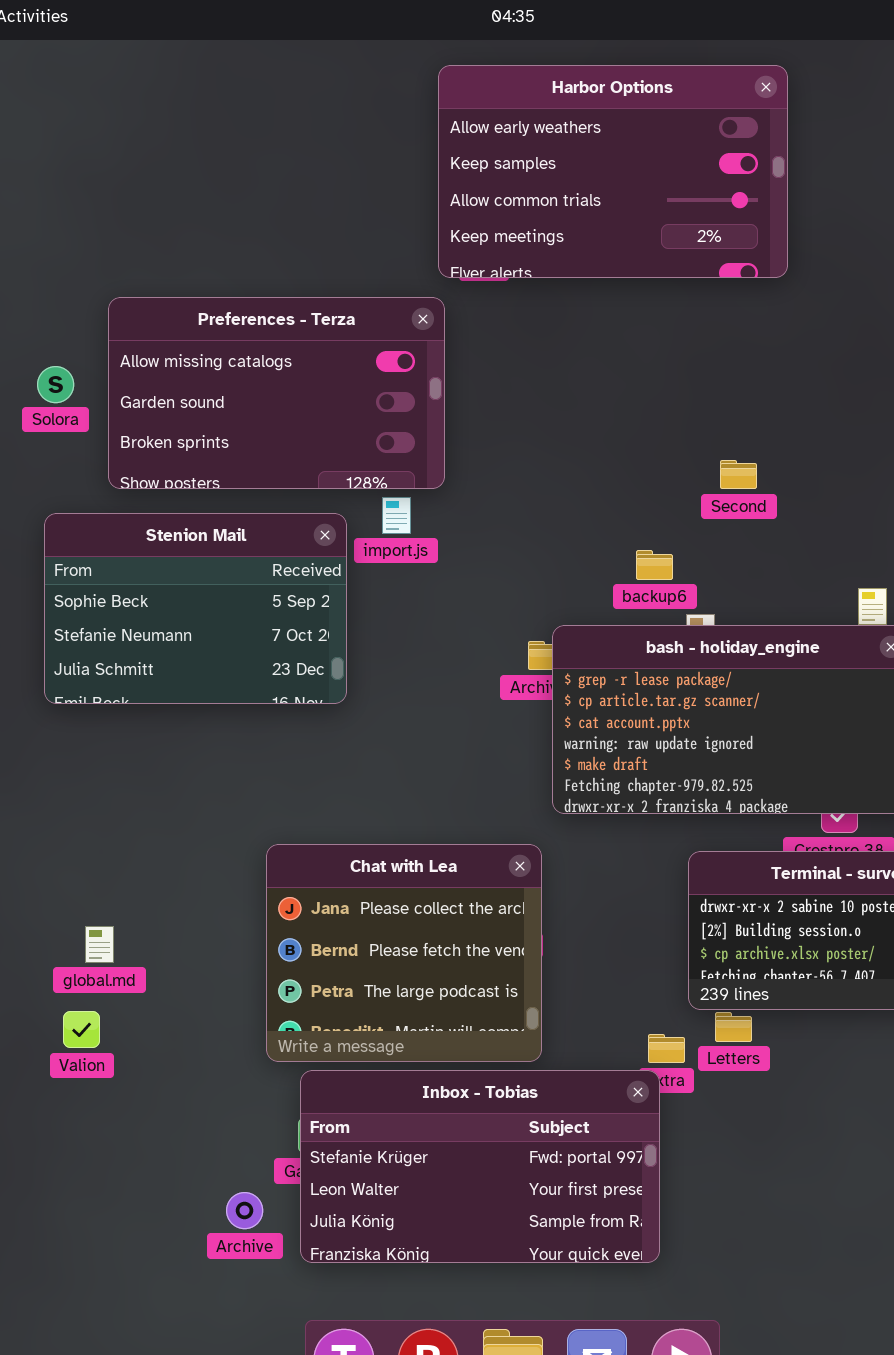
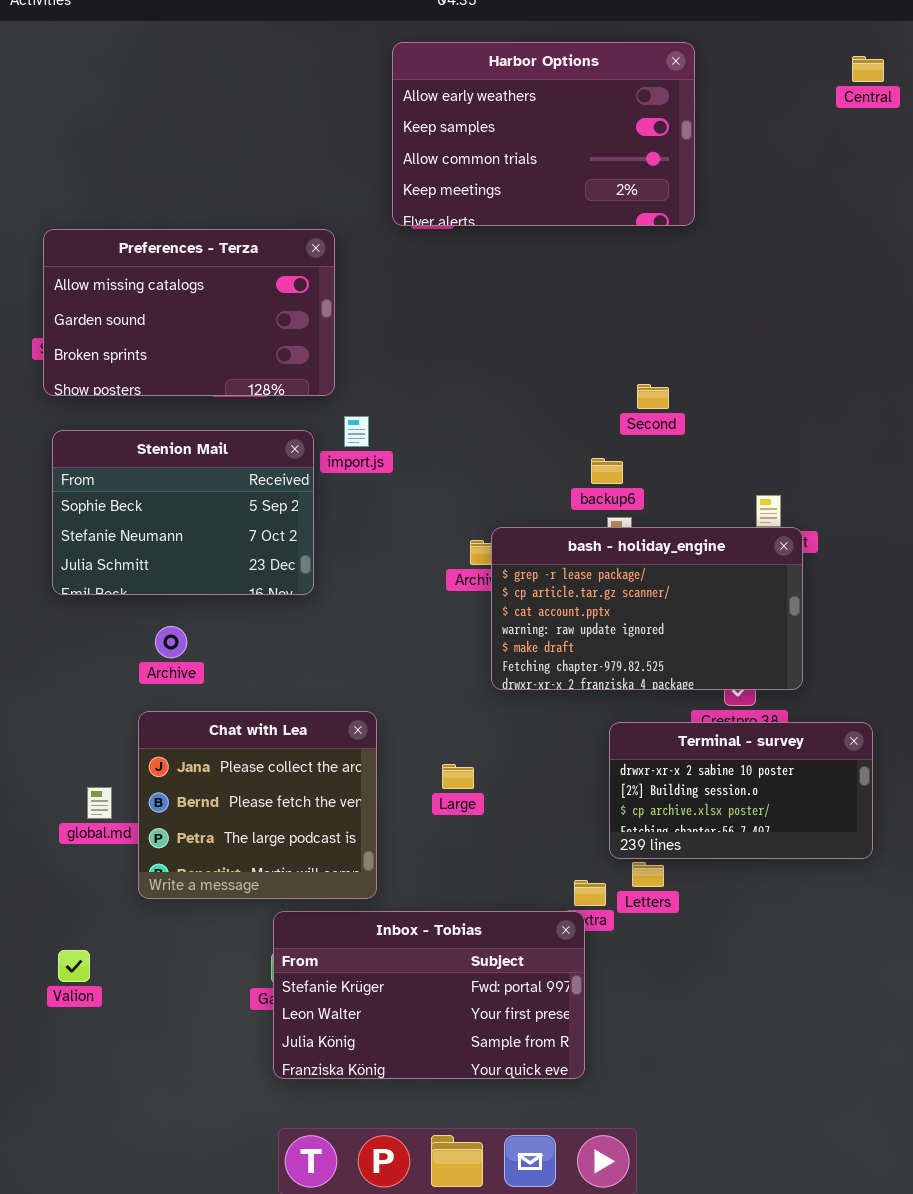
Preferences - Terza: [108,297,445,489] -> [43,229,335,396], moved
backup6: [636,550,673,580] -> [591,458,623,484], moved
Chat with Lea: [266,844,542,1062] -> [138,711,377,899], moved
Valion: [63,1011,100,1048] -> [58,950,90,982], moved
Archive: [226,1192,263,1229] -> [155,626,187,658], moved

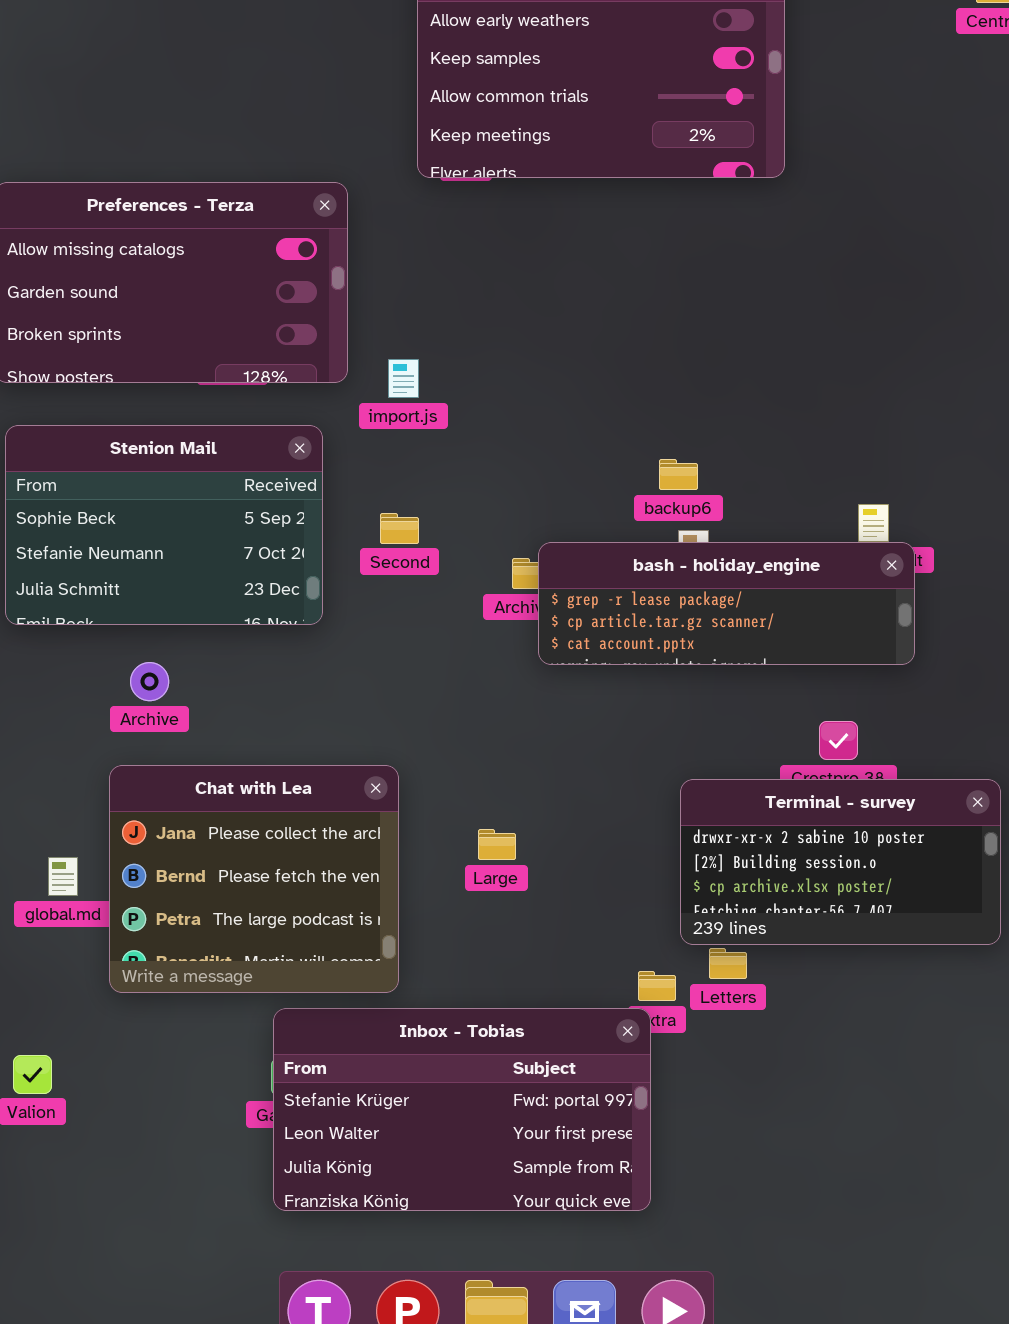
Second: [637,384,669,409] -> [380,513,419,544], moved
import.js: [344,416,369,447] -> [388,359,419,398], moved
bash - holiday_engine: [491,527,803,690] -> [538,542,915,665], resized

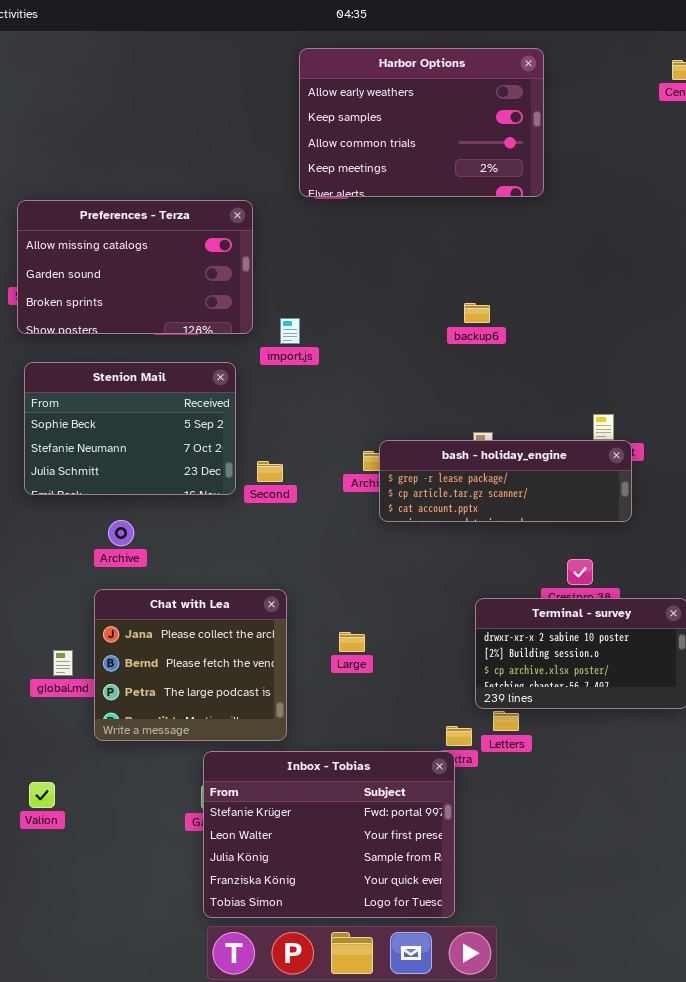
backup6: [659,459,698,490] -> [464,303,490,323], moved
Second: [380,513,419,544] -> [257,461,283,482], moved
Inbox - Tobias: [273,1008,651,1211] -> [203,751,455,918], resized

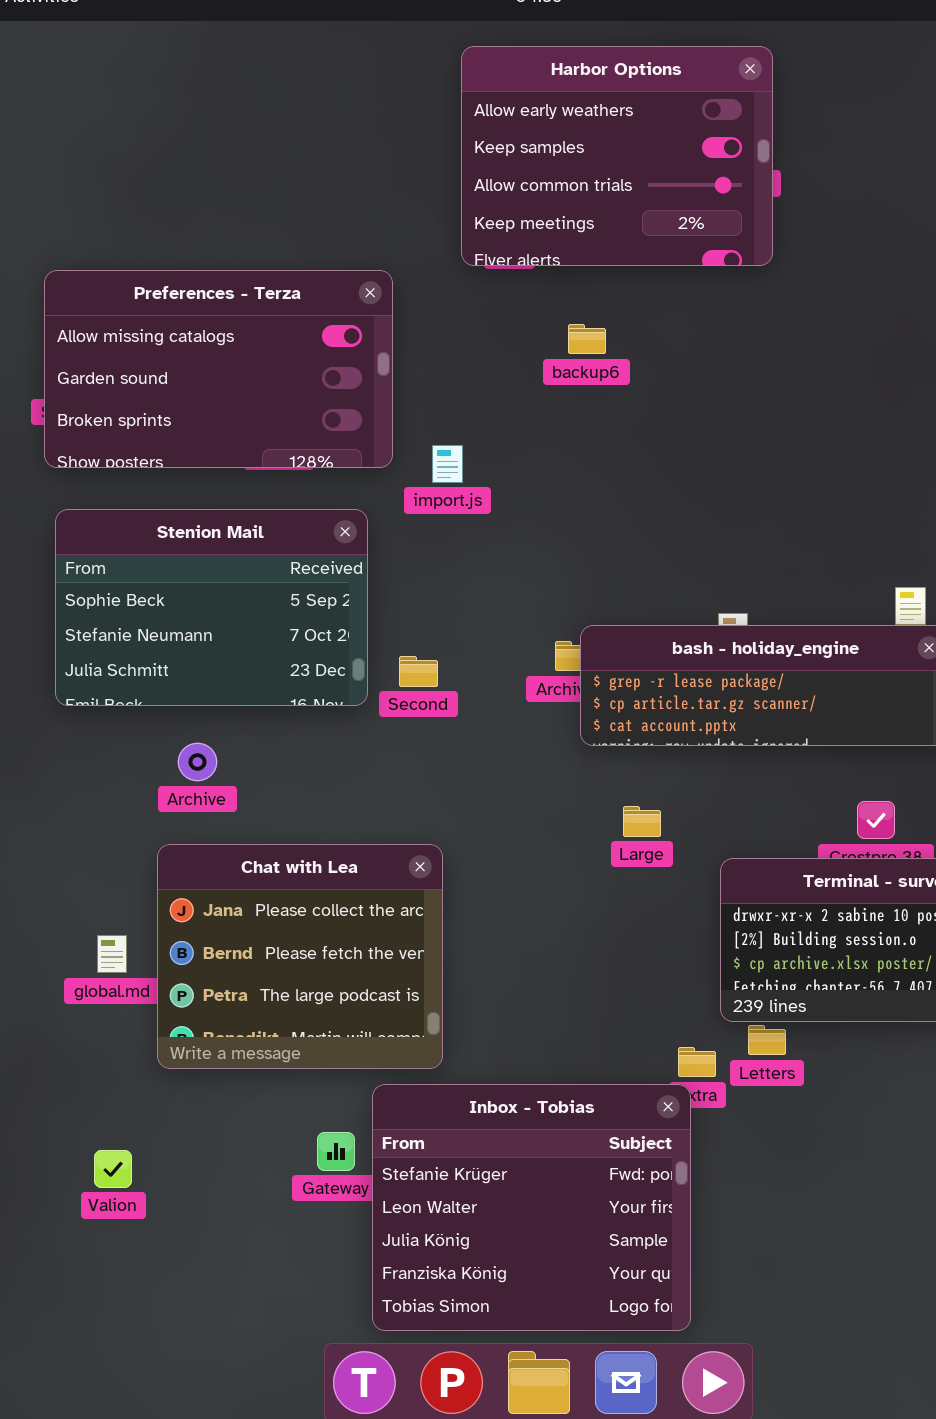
Harbor Options: [299,48,544,197] -> [461,46,773,266], resized
backup6: [464,303,490,323] -> [568,324,606,354], moved
Large: [339,632,365,652] -> [623,806,661,837], moved
Inbox - Tobias: [203,751,455,918] -> [372,1084,691,1331], resized
Valion: [29,782,55,808] -> [94,1150,132,1188], moved

